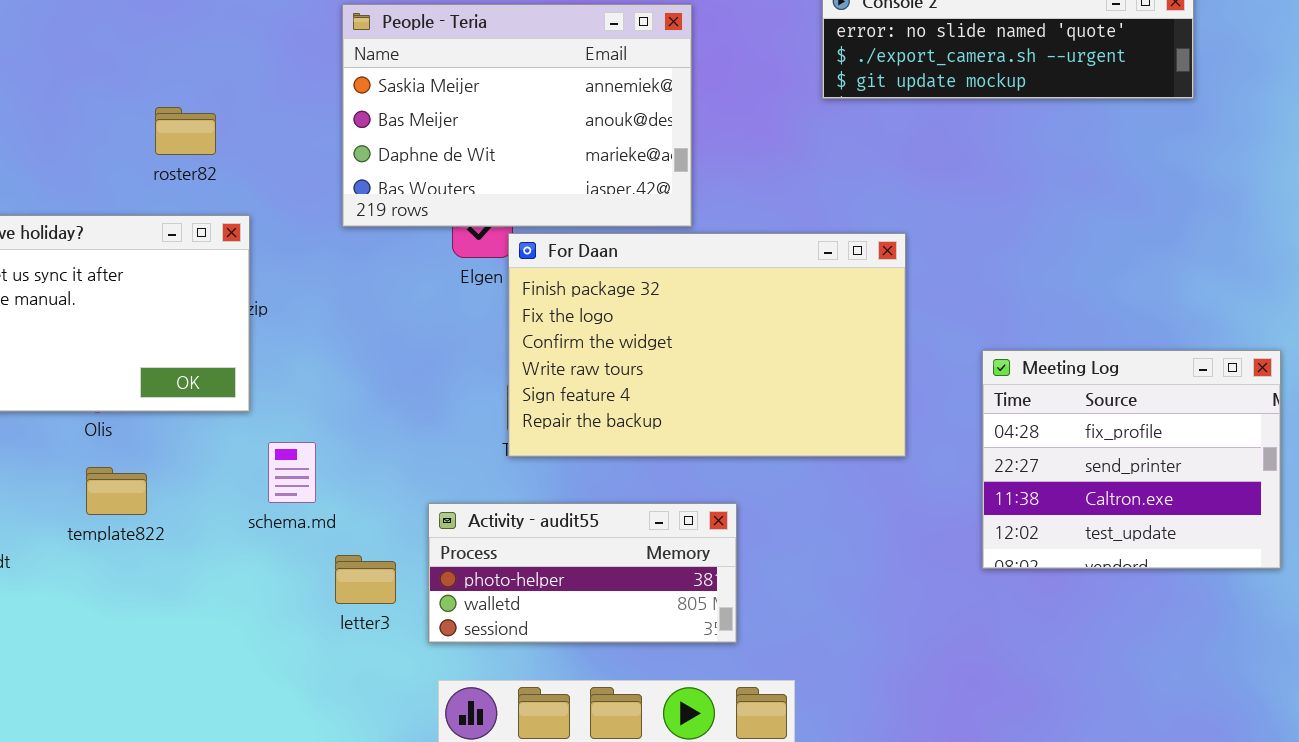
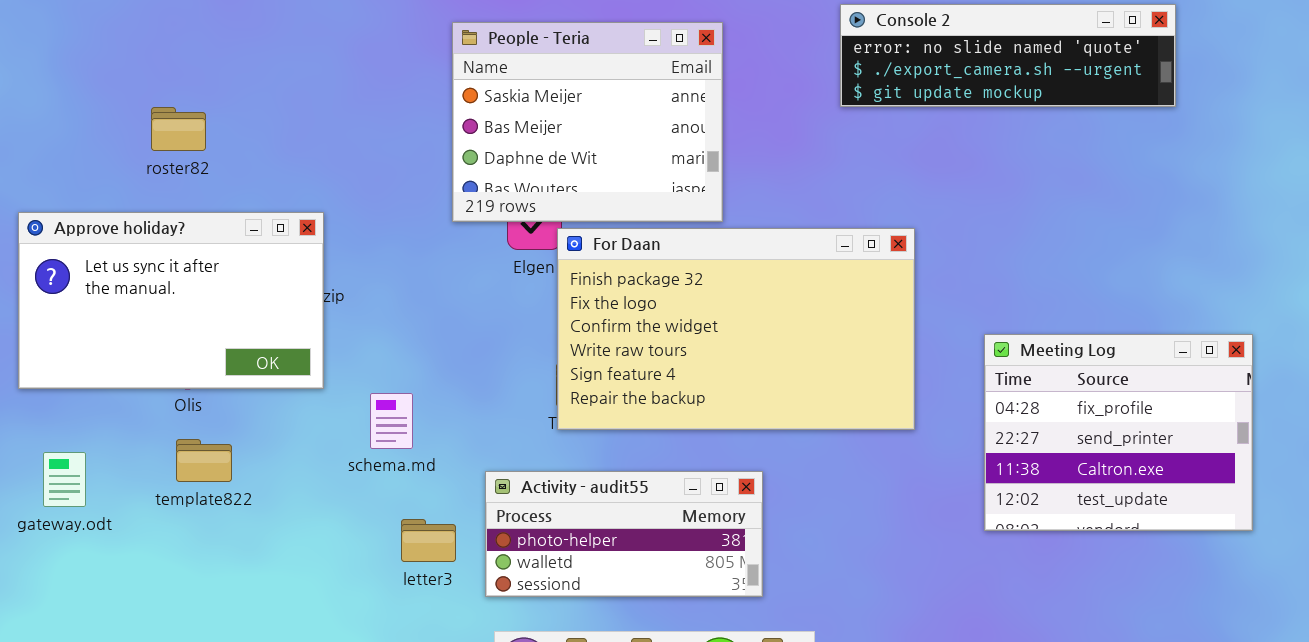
People - Teria: [342,4,692,227] -> [452,22,723,222], resized
roster82: [155,107,216,155] -> [151,107,206,151], moved
schema.md: [268,442,316,503] -> [370,393,413,449], moved

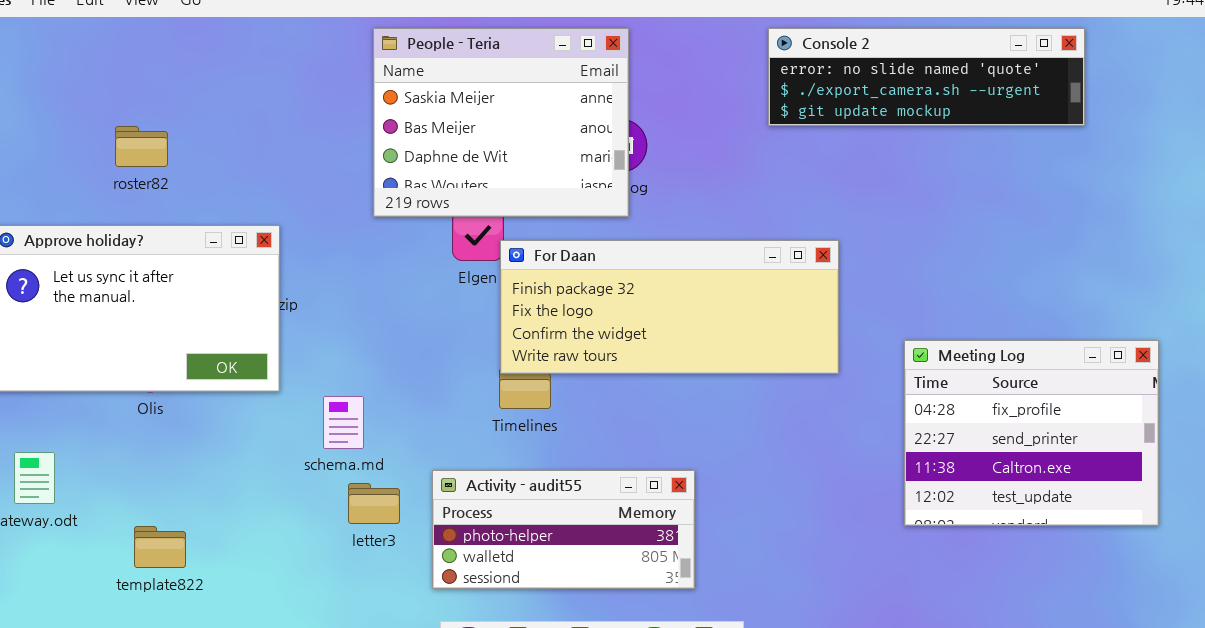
People - Teria: [452,22,723,222] -> [373,28,629,217], moved
For Daan: [557,228,915,430] -> [500,240,839,374], resized
template822: [176,439,232,482] -> [134,526,186,568], moved
letter3: [401,519,456,562] -> [348,483,400,524], moved

